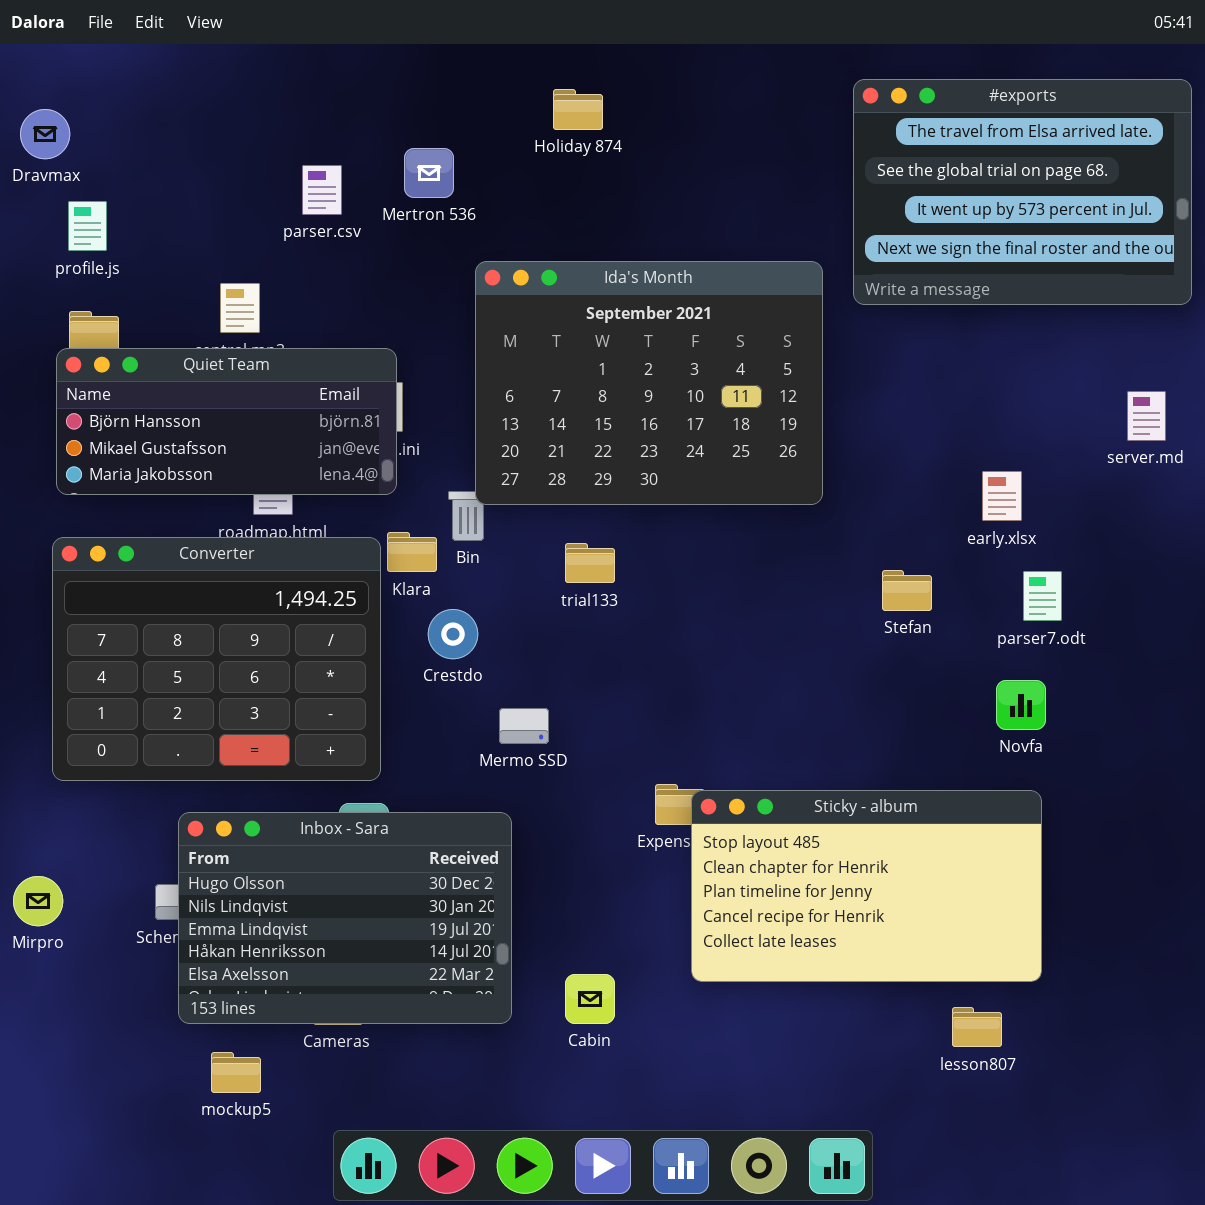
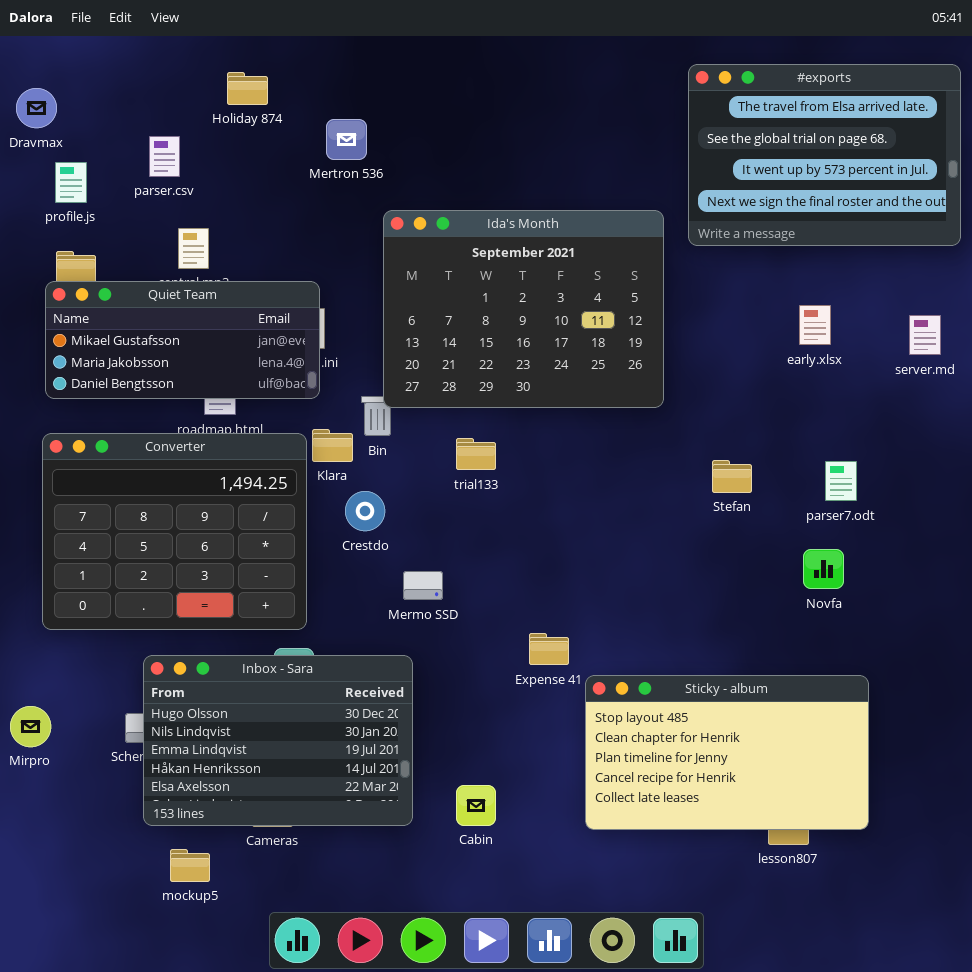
Holiday 874: [553,89,603,130] -> [227,72,268,105], moved
parser.csv: [302,165,342,215] -> [149,136,180,177], moved
Quiet Team: [56,348,397,495] -> [45,281,320,399], scrolled down 1 row
early.xlsx: [982,471,1022,521] -> [799,305,831,345], moved
Sticky - album: [691,790,1042,982] -> [585,675,869,830], moved

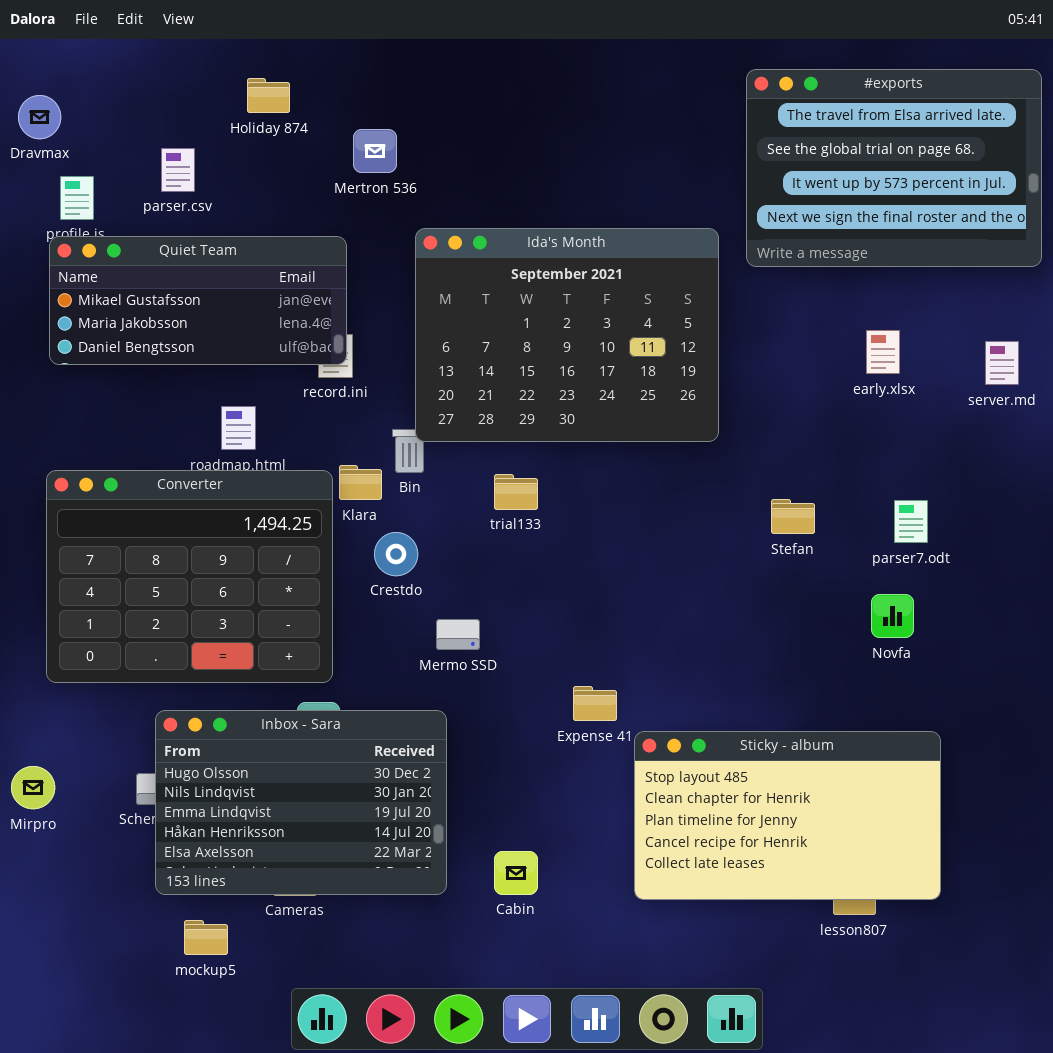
Quiet Team: [45,281,320,399] -> [49,236,347,365], moved

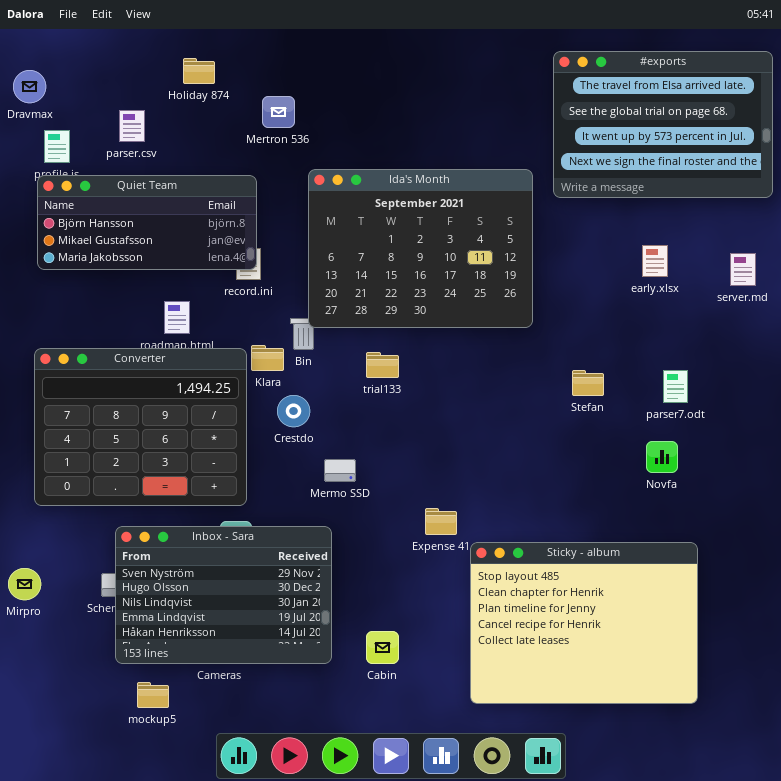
Quiet Team: [49,236,347,365] -> [37,175,257,270], scrolled up 1 row
Inbox - Sara: [155,710,447,895] -> [115,526,332,664], scrolled up 1 row
Sticky - album: [634,731,941,900] -> [470,542,698,704], resized

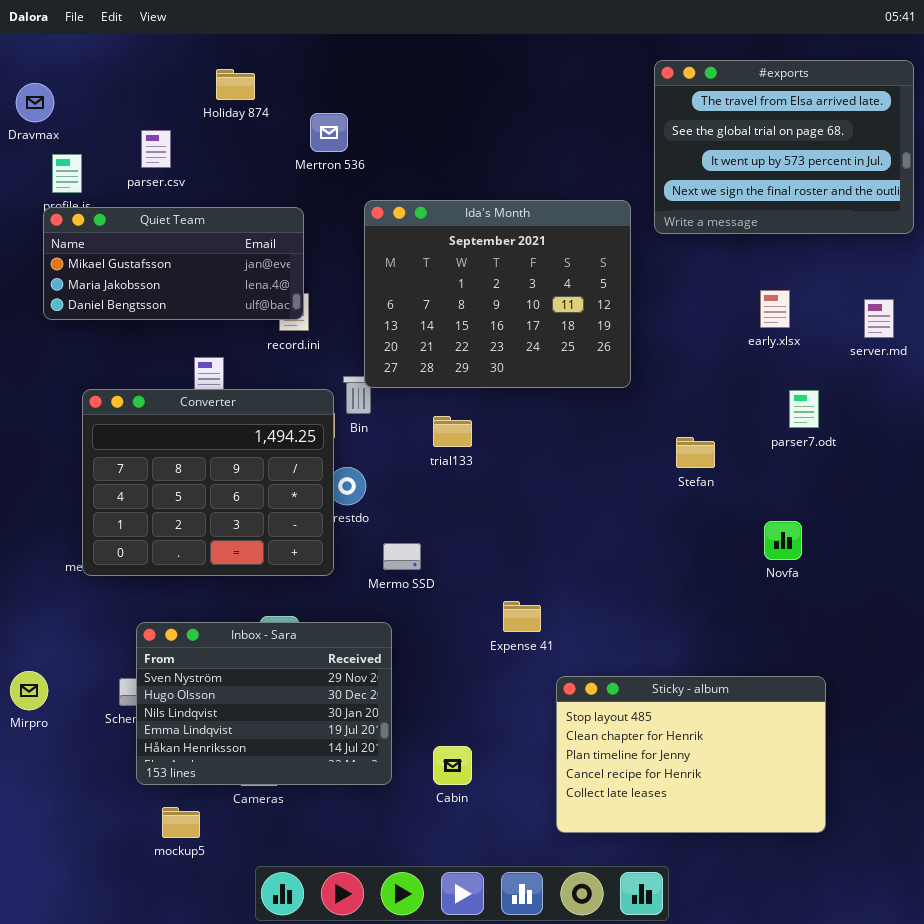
Quiet Team: [37,175,257,270] -> [43,207,304,320], scrolled down 1 row
Converter: [34,348,247,506] -> [82,389,334,576], moved
parser7.odt: [663,370,688,403] -> [789,390,819,428], moved
Sticky - album: [470,542,698,704] -> [556,676,826,833], resized

